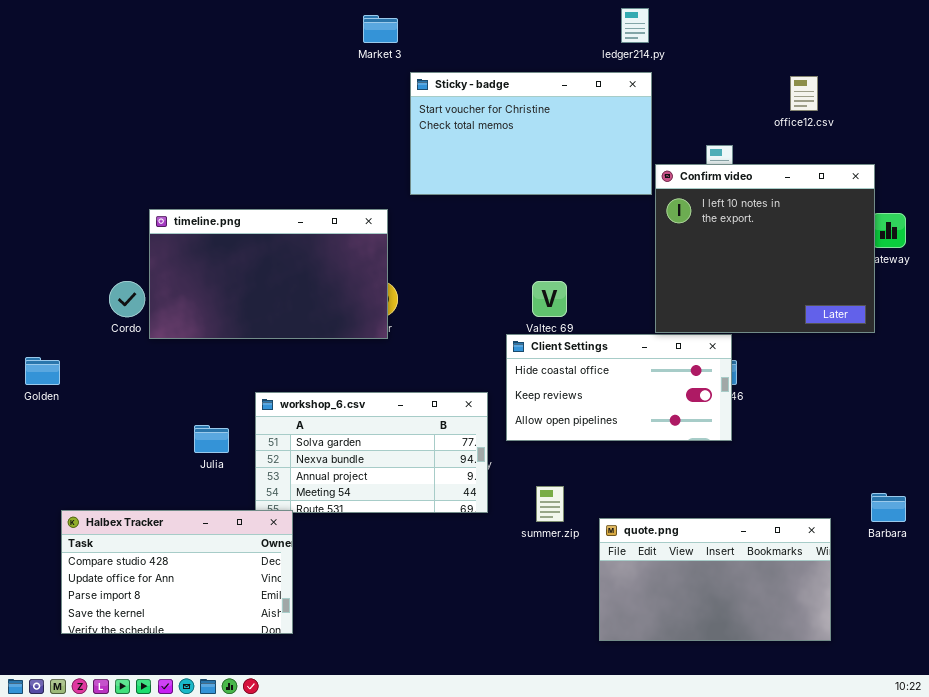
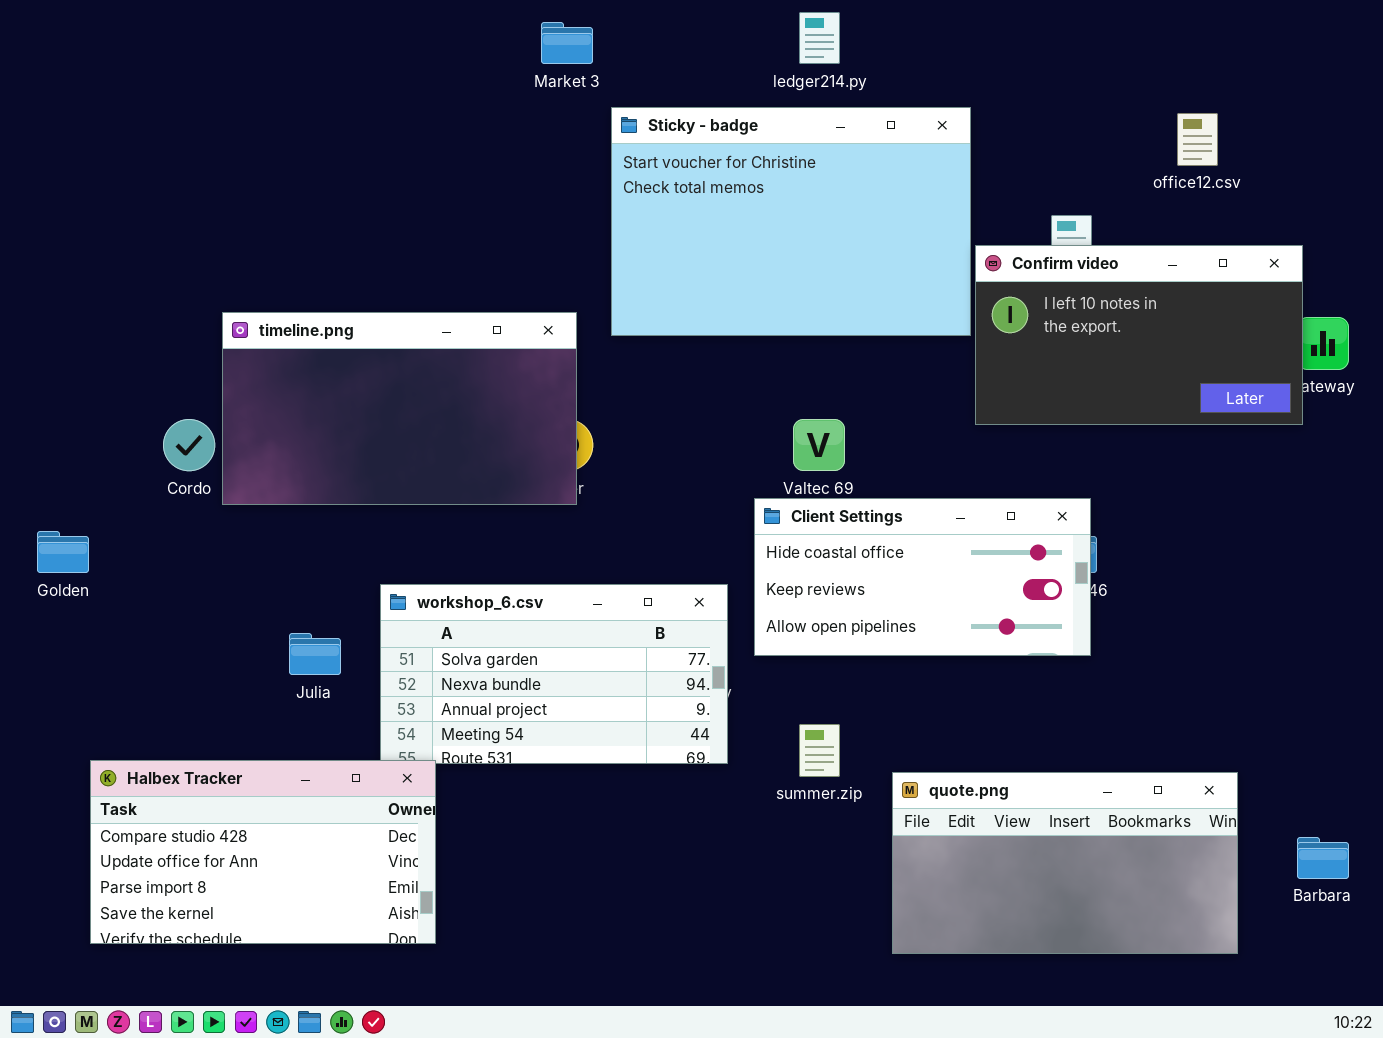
ledger214.py: [621,8,649,43] -> [799,12,840,64], moved
Sticky - badge: [410,72,652,195] -> [611,107,971,336], resized
Confirm video: [655,164,875,333] -> [975,245,1303,425], resized
Barbara: [871,493,906,522] -> [1297,837,1349,879], moved

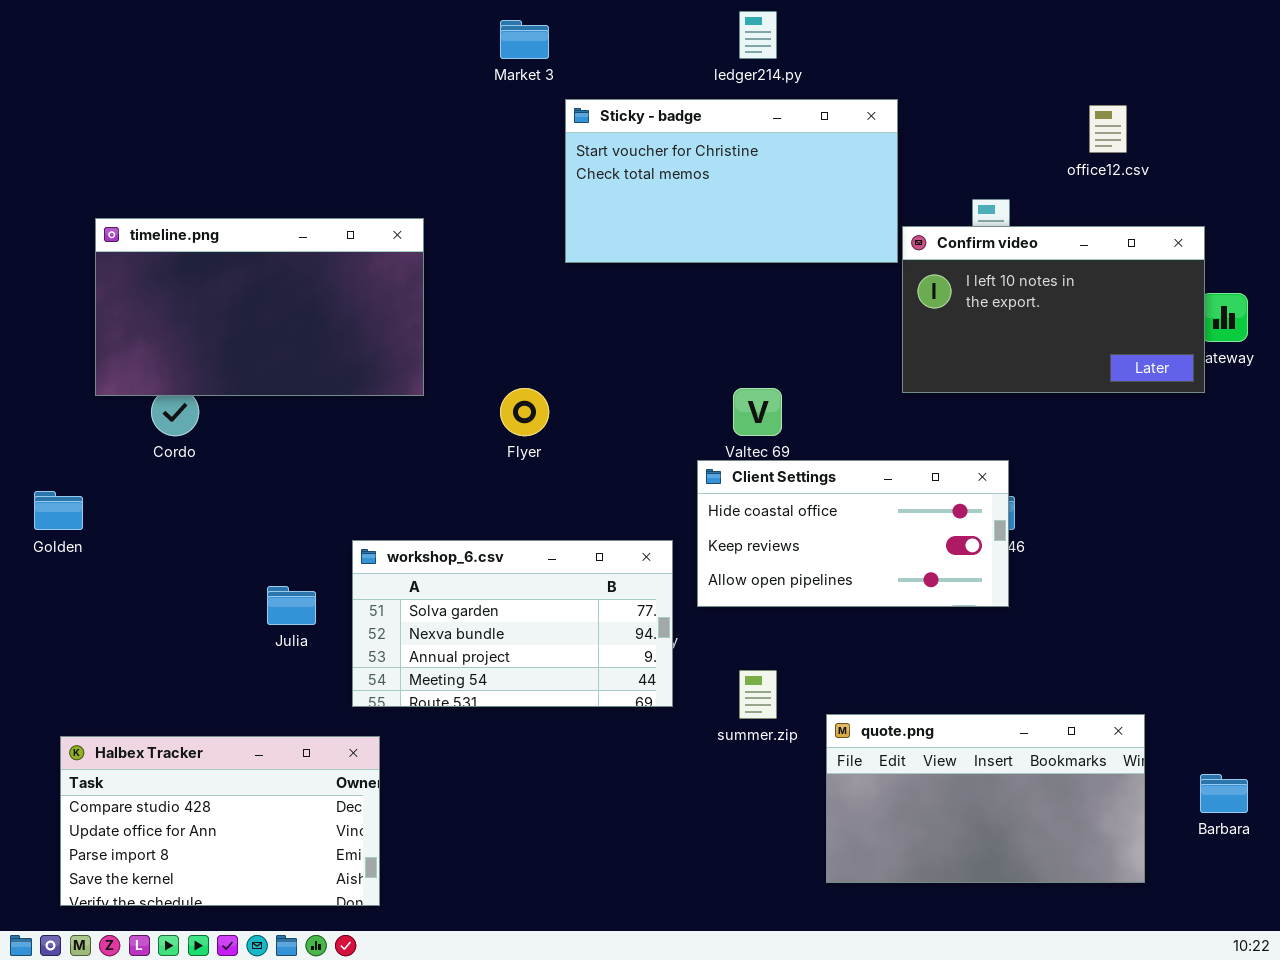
Sticky - badge: [611,107,971,336] -> [565,99,898,263], resized
timeline.png: [222,312,577,505] -> [95,218,424,396], moved
Halbex Tracker: [90,760,436,944] -> [60,736,380,906], moved

